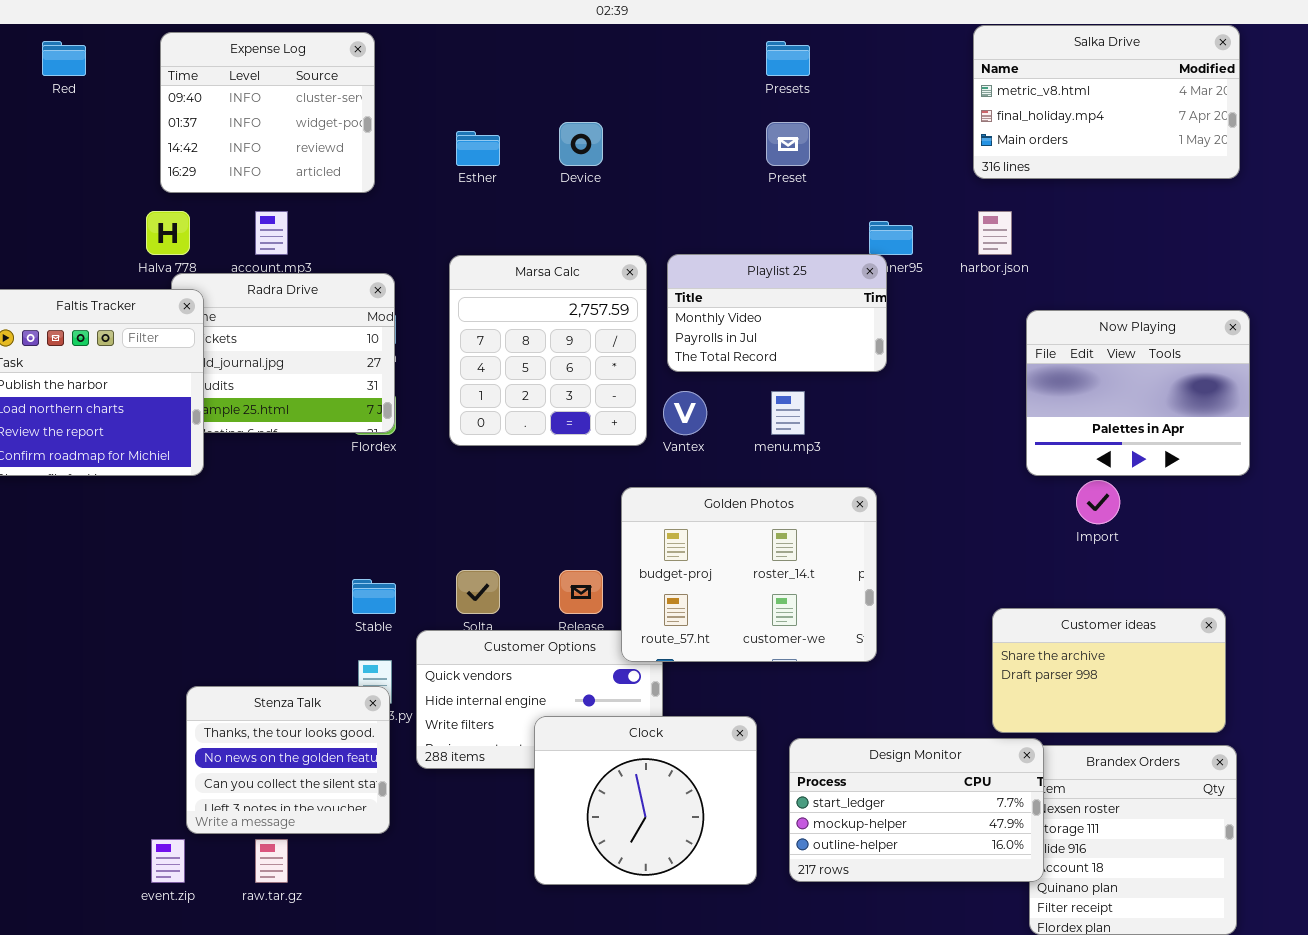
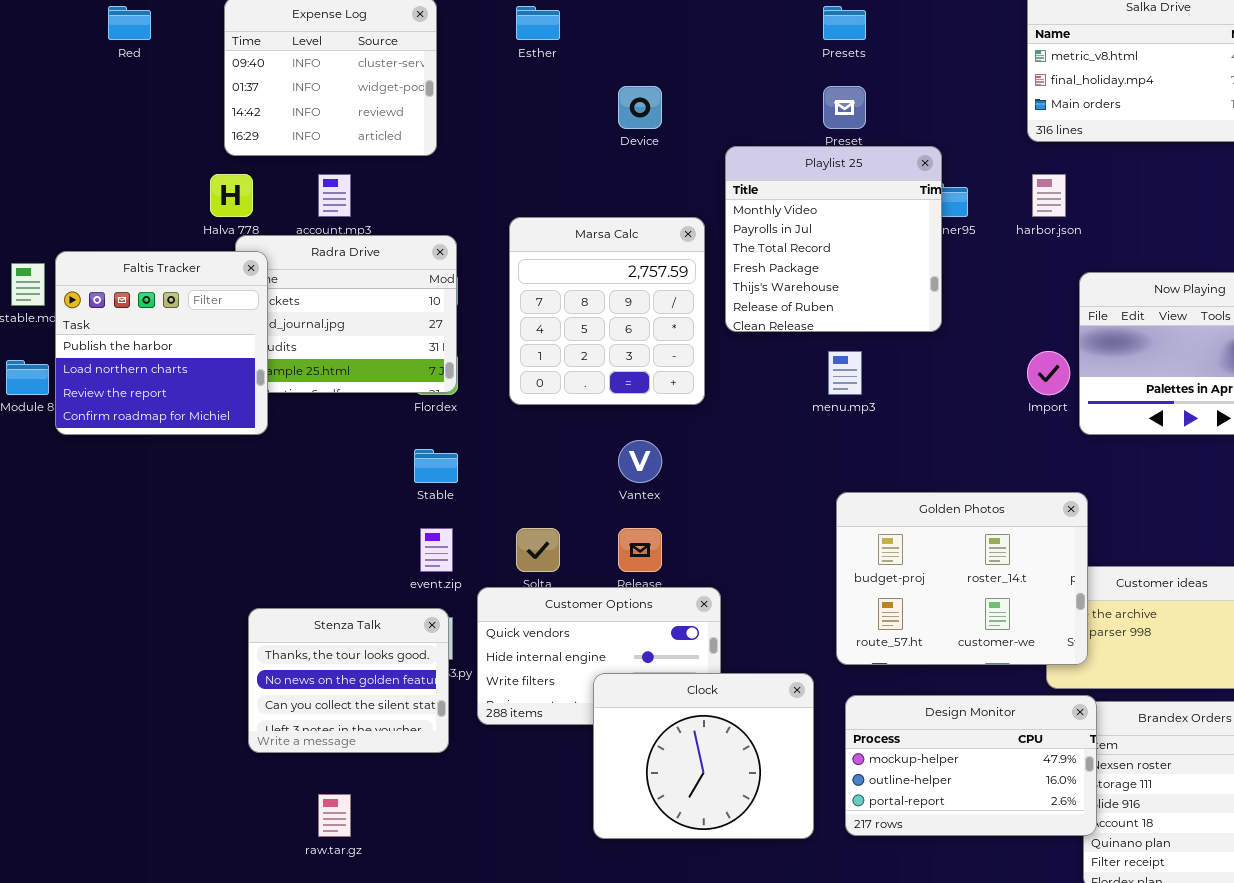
Esther: [456,131,500,166] -> [516,6,560,40], moved
Playlist 25: [667,254,887,372] -> [725,146,942,332], resized
Vantex: [663,391,707,435] -> [618,440,662,483], moved
Import: [1076,480,1120,524] -> [1027,351,1070,395], moved
Golden Photos: [621,487,877,662] -> [836,492,1088,665], moved
Stable: [352,579,396,614] -> [414,449,458,483], moved
Stenza Talk: [186,686,390,834] -> [248,608,449,753], moved
Design Monitor: [789,738,1044,882] -> [845,695,1097,836], scrolled down 1 row
event.zip: [151,839,185,883] -> [420,528,453,572], moved

